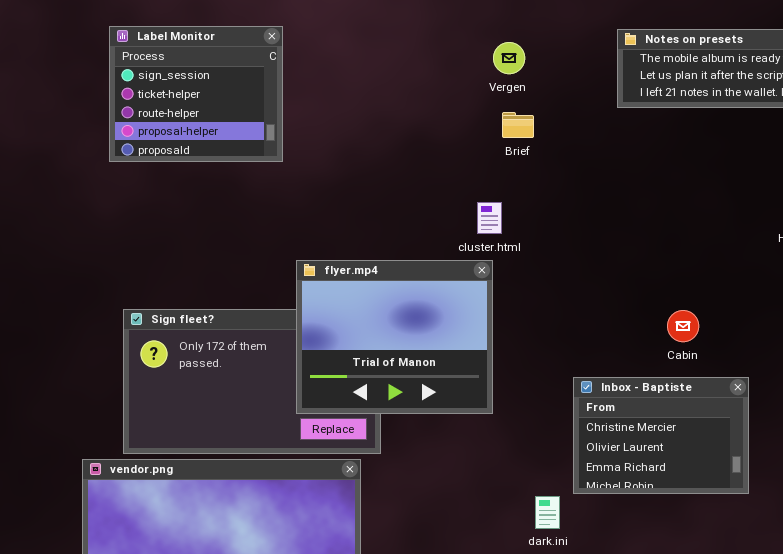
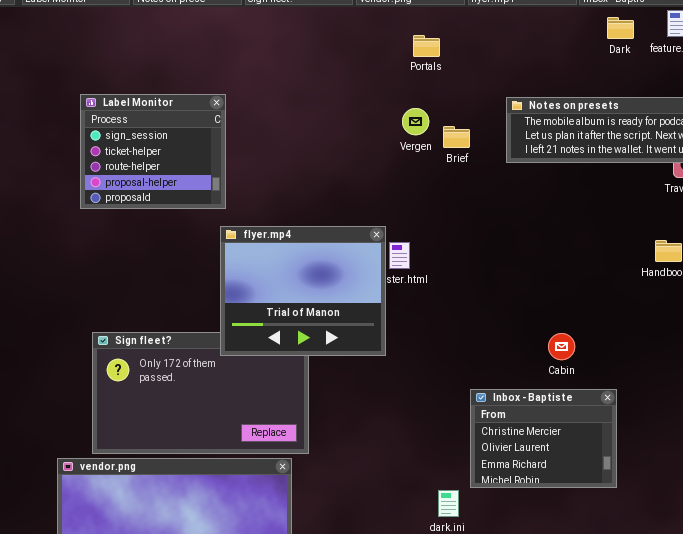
Brief: [502,112,534,138] -> [443,126,470,148], moved
flyer.mp4: [296,260,493,414] -> [220,226,386,356], moved

